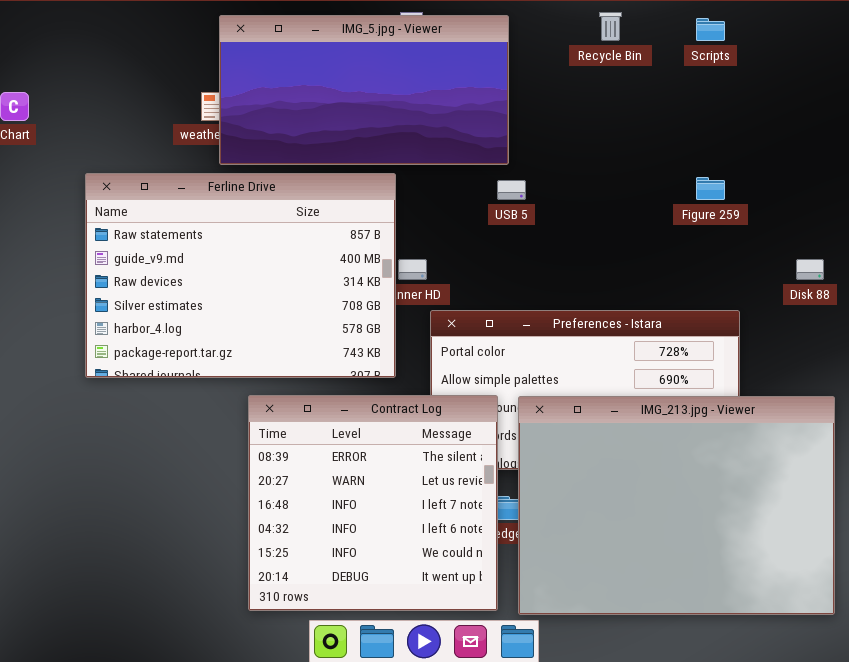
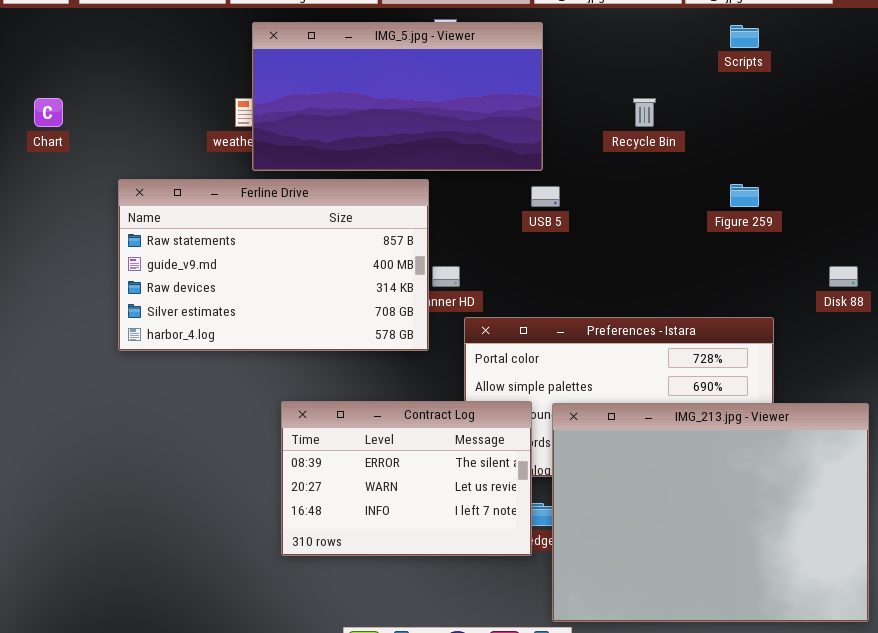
Recycle Bin: [599,12,622,41] -> [633,98,656,127], moved
Ferline Drive: [85,173,396,378] -> [118,179,429,351], resized
Contract Log: [248,395,498,611] -> [281,401,532,556], resized

